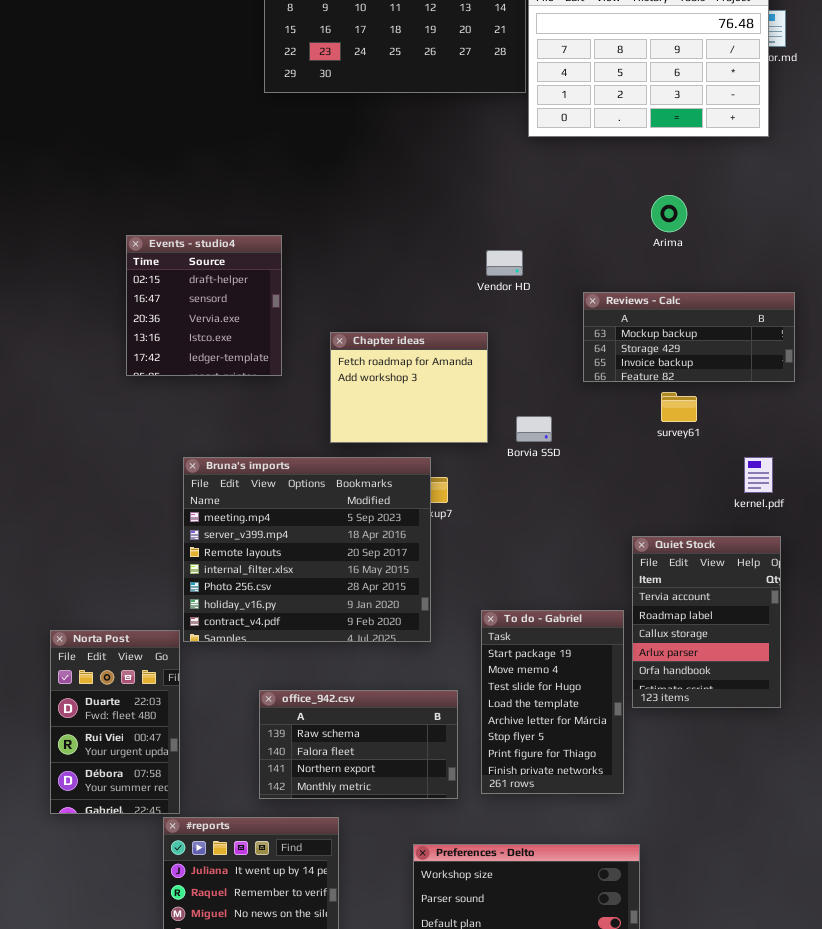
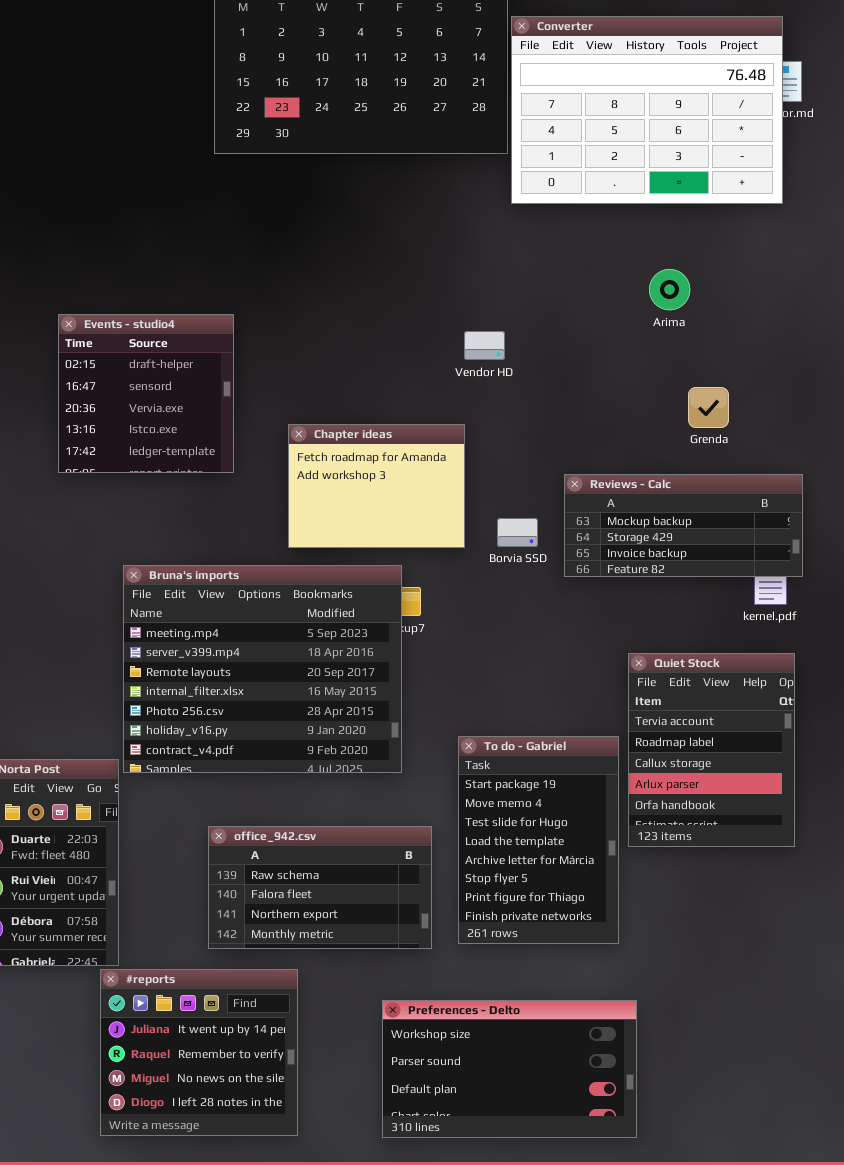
Reviews - Calc: [583,292,795,382] -> [564,474,803,577], moved

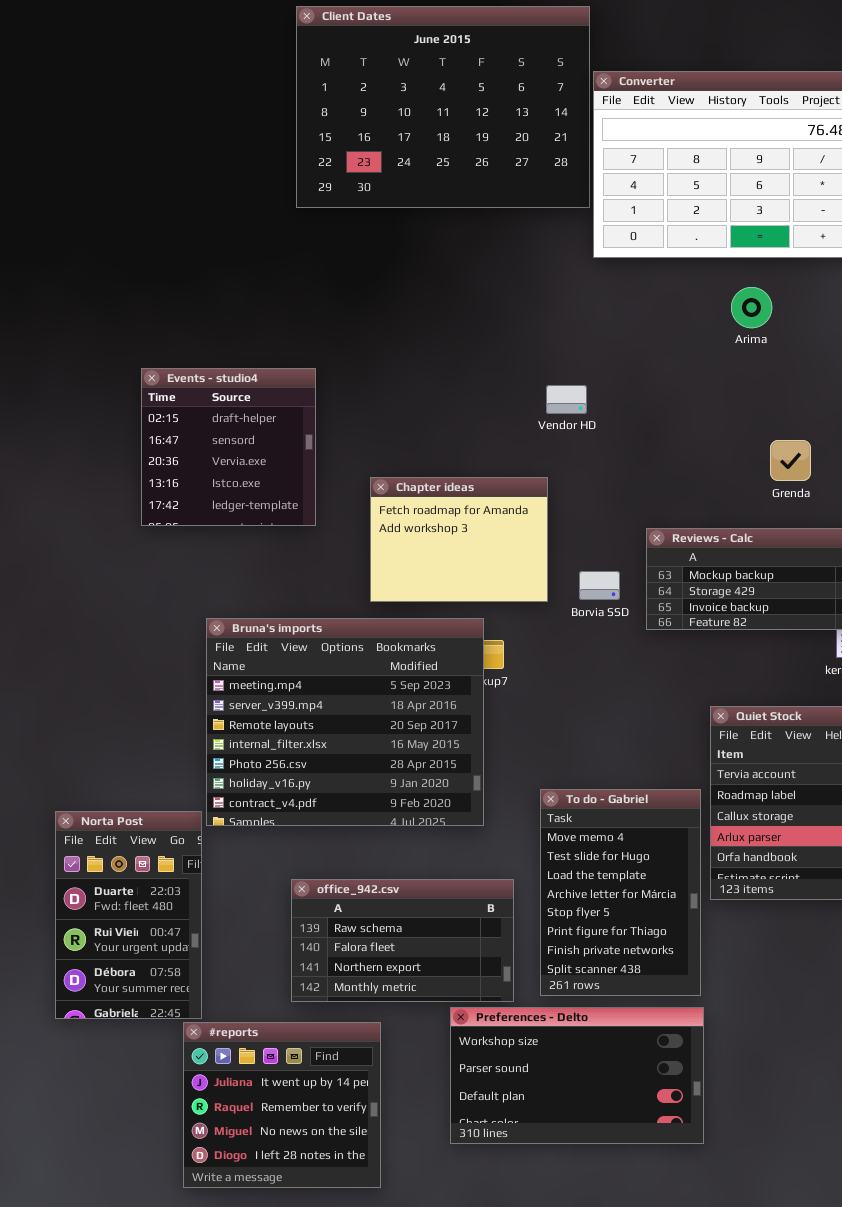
Arima: [649,269,690,310] -> [731,287,772,328], moved
To do - Gabriel: [458,736,619,944] -> [540,789,701,996], scrolled down 1 row
Preferences - Delto: [382,1000,637,1138] -> [450,1007,704,1144], moved

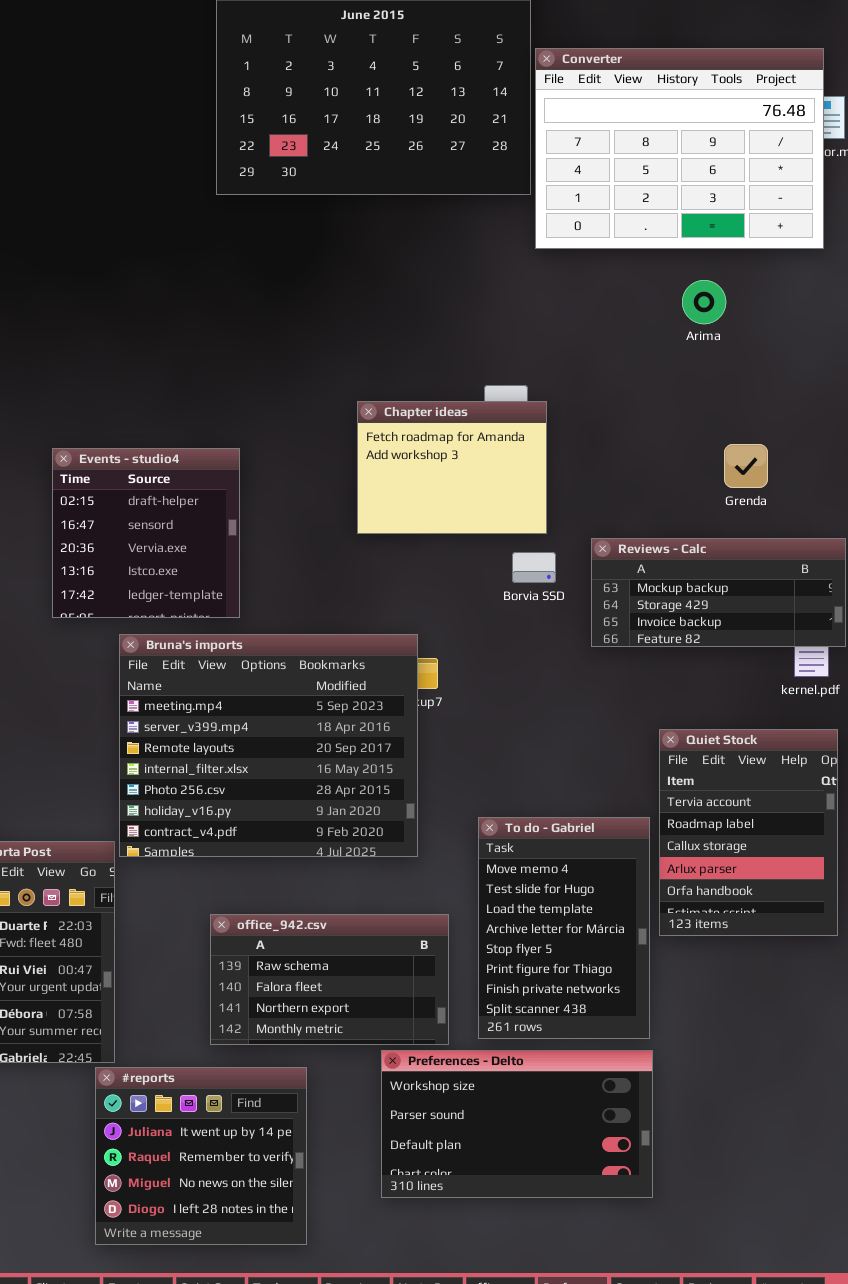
Events - studio4: [141,368,316,526] -> [52,448,240,618], moved
Chapter ideas: [370,477,548,602] -> [357,401,547,534], moved
Borvia SSD: [579,571,620,600] -> [512,552,556,583], moved

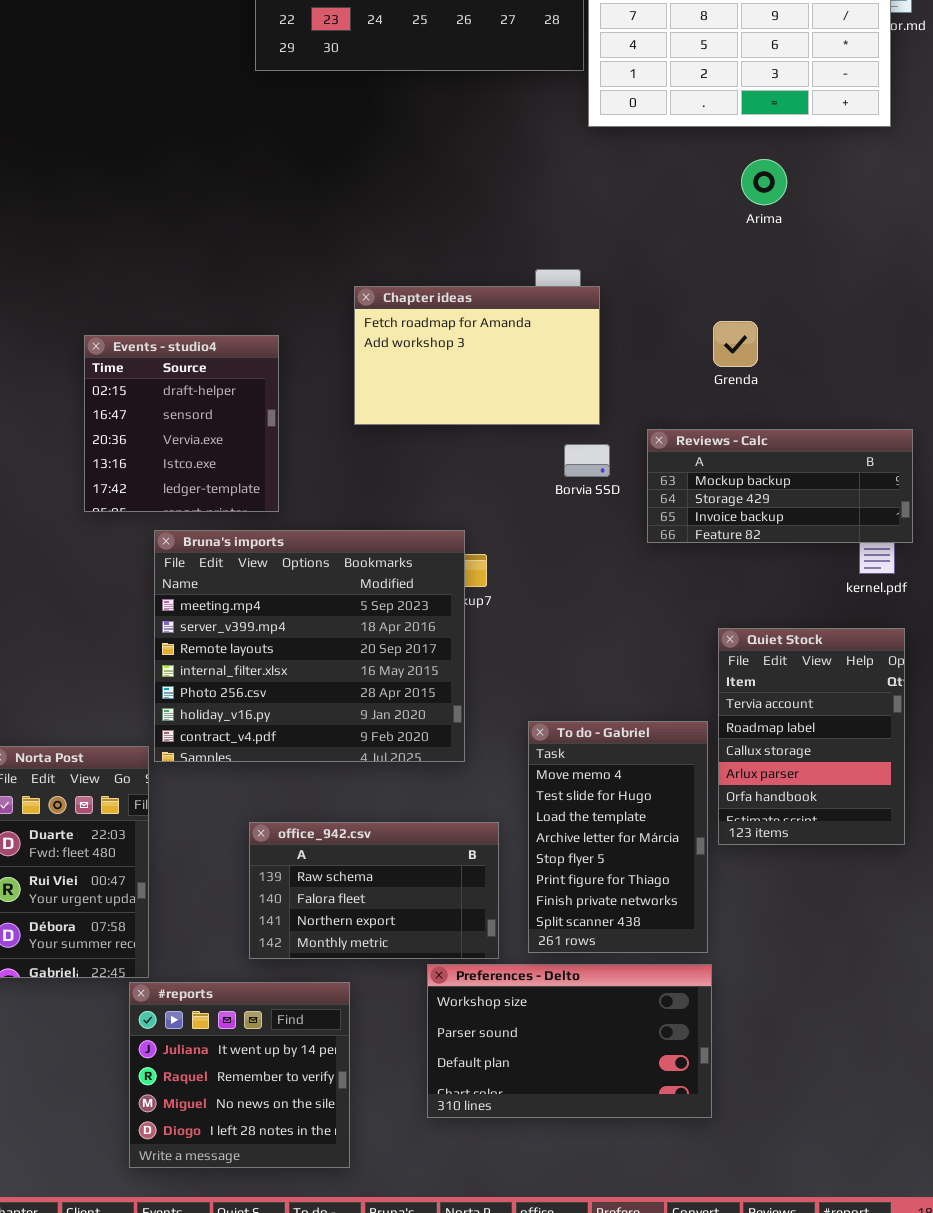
Chapter ideas: [357,401,547,534] -> [354,286,600,425], resized
Grenda: [724,444,768,488] -> [713,321,758,367], moved

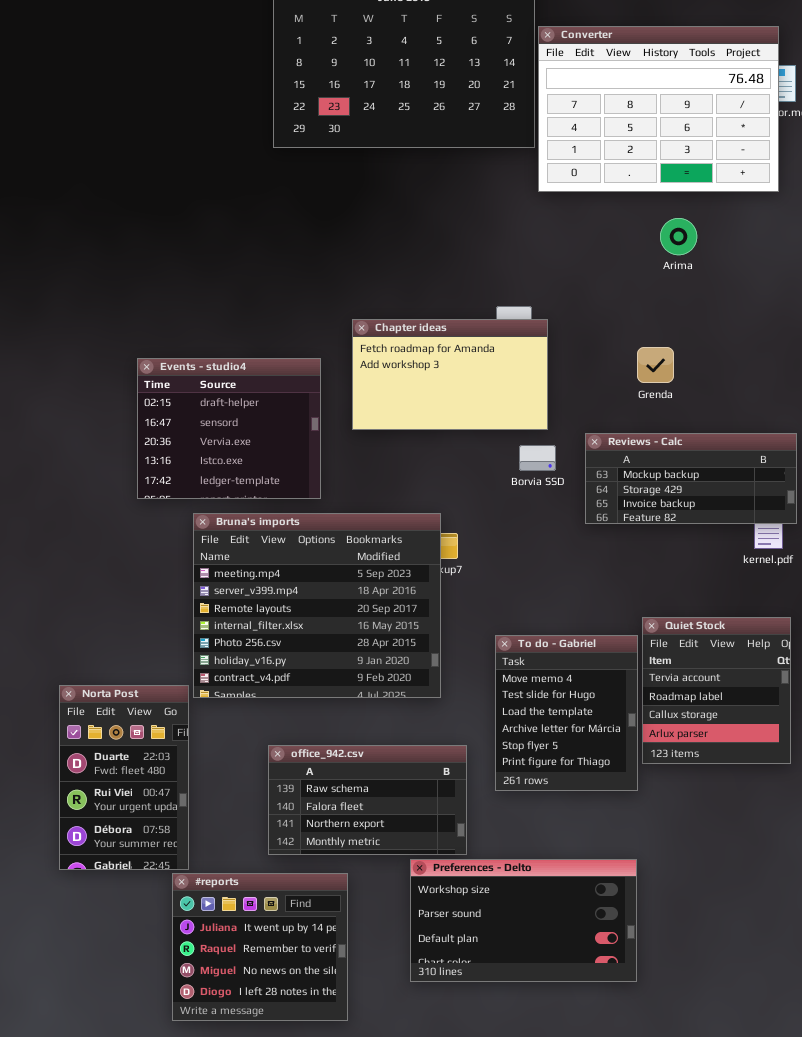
Events - studio4: [84,335,279,512] -> [137,358,321,499], resized
Quiet Stock: [718,628,905,845] -> [642,617,791,764], resized
To do - Gabriel: [528,721,708,953] -> [495,635,638,791], moved, resized

